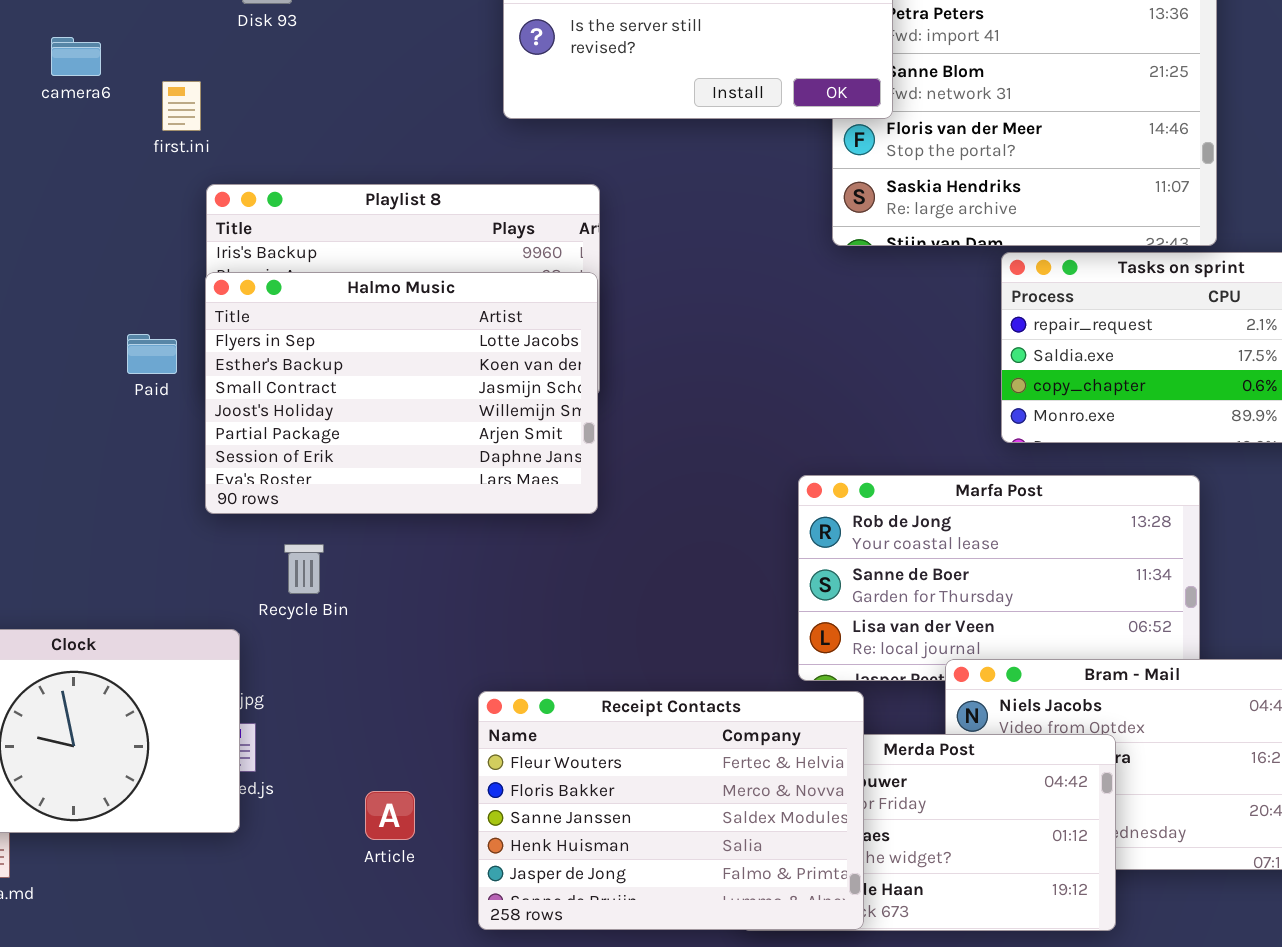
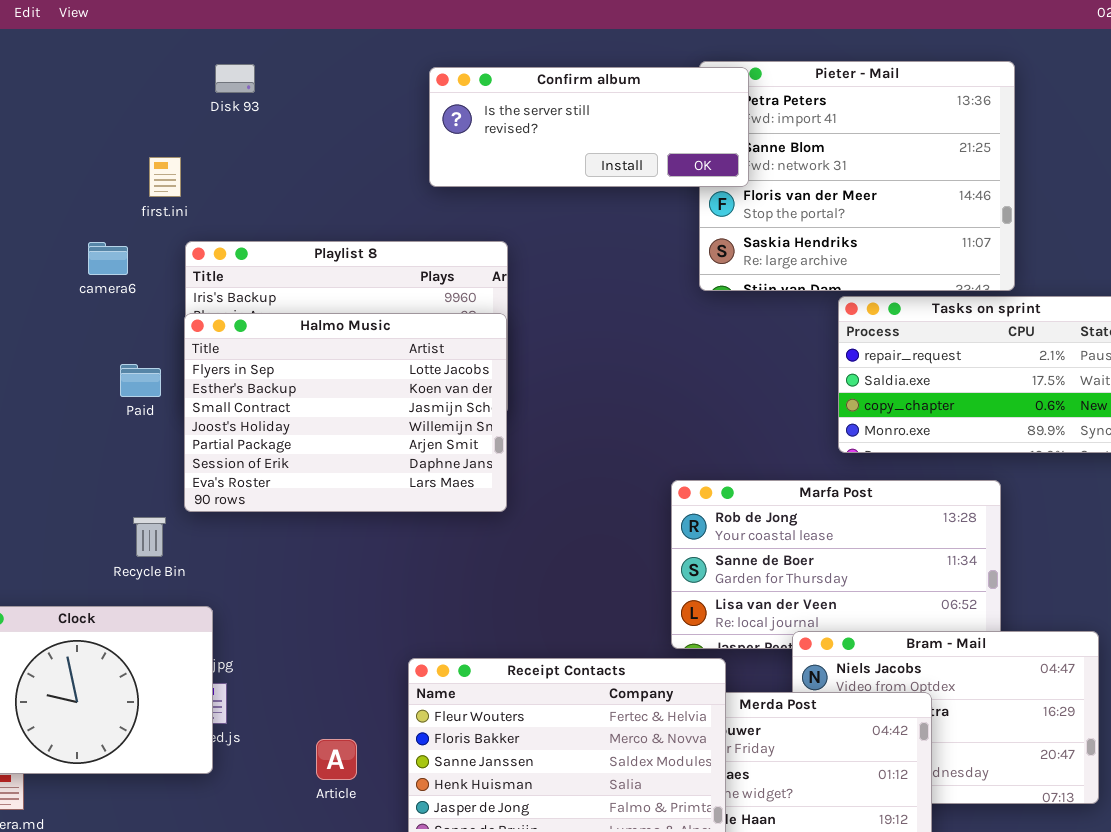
camera6: [51,37,101,76] -> [88,242,128,275], moved
Recycle Bin: [284,544,324,594] -> [133,517,166,557], moved

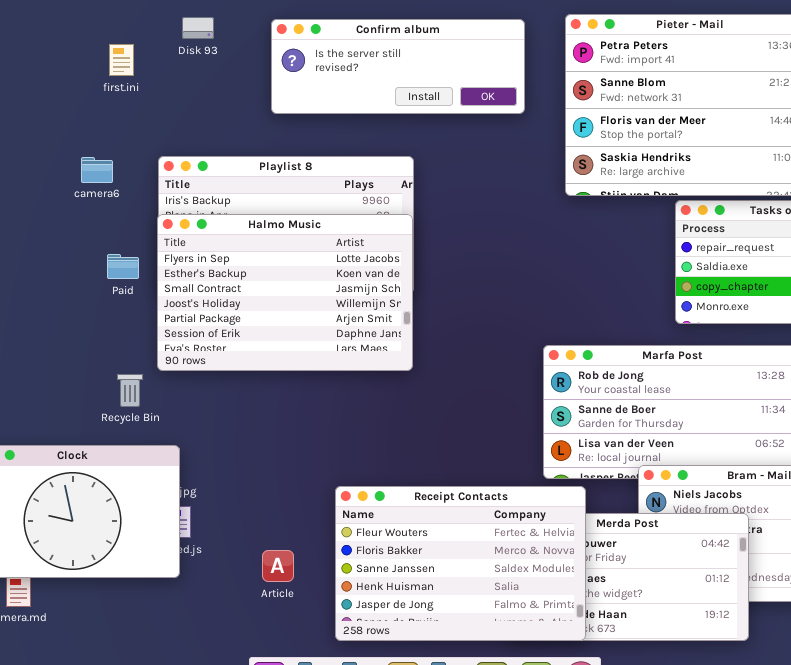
Confirm album: [429,67,749,187] -> [271,19,525,114], moved
first.ini: [149,157,181,197] -> [109,44,134,76], moved

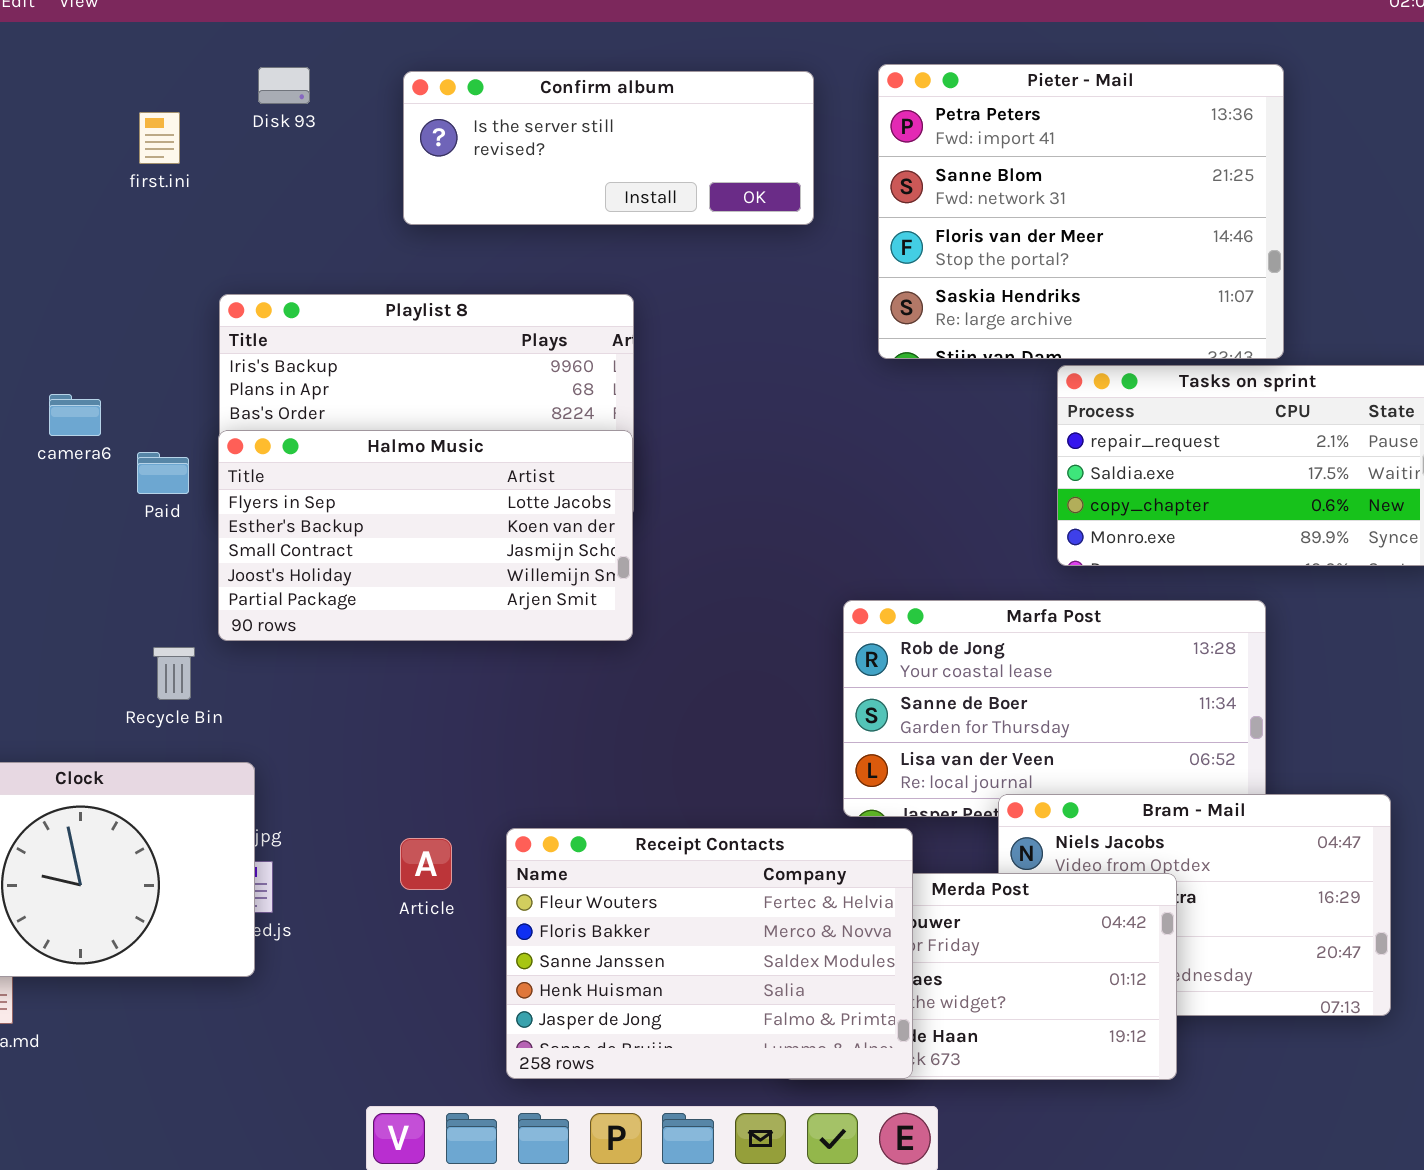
camera6: [81,157,113,183] -> [49,394,101,436], moved
Halmo Music: [157,214,413,371] -> [218,430,633,641], resized
Article: [262,550,294,582] -> [400,838,452,890], moved

